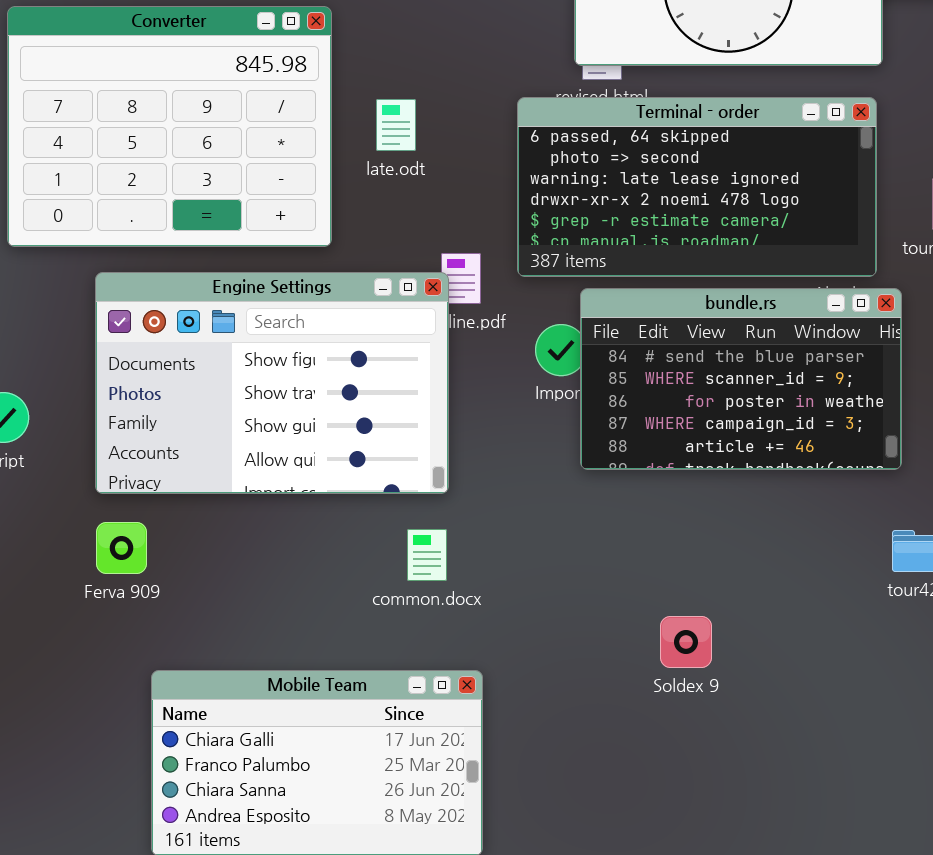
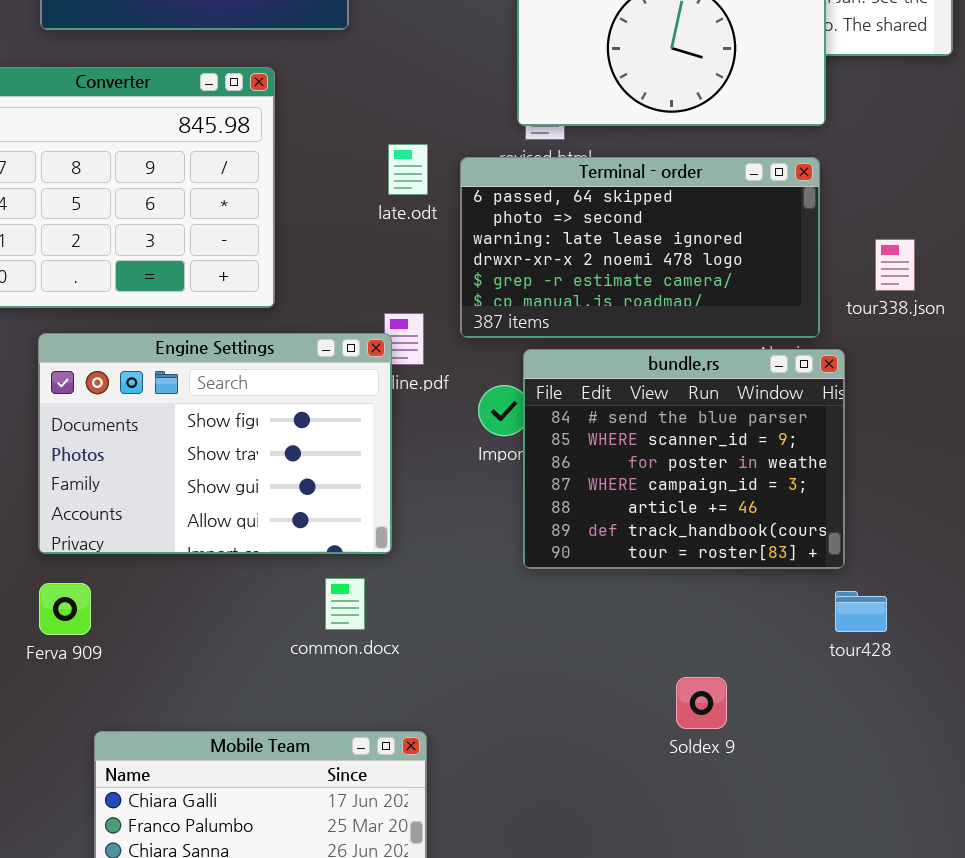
late.odt: [376,99,416,151] -> [388,144,428,195], moved
bundle.rs: [580,288,902,470] -> [523,349,845,569], resized
common.docx: [407,529,447,581] -> [325,578,365,630], moved
Soldex 9: [660,616,712,668] -> [676,677,727,729], moved

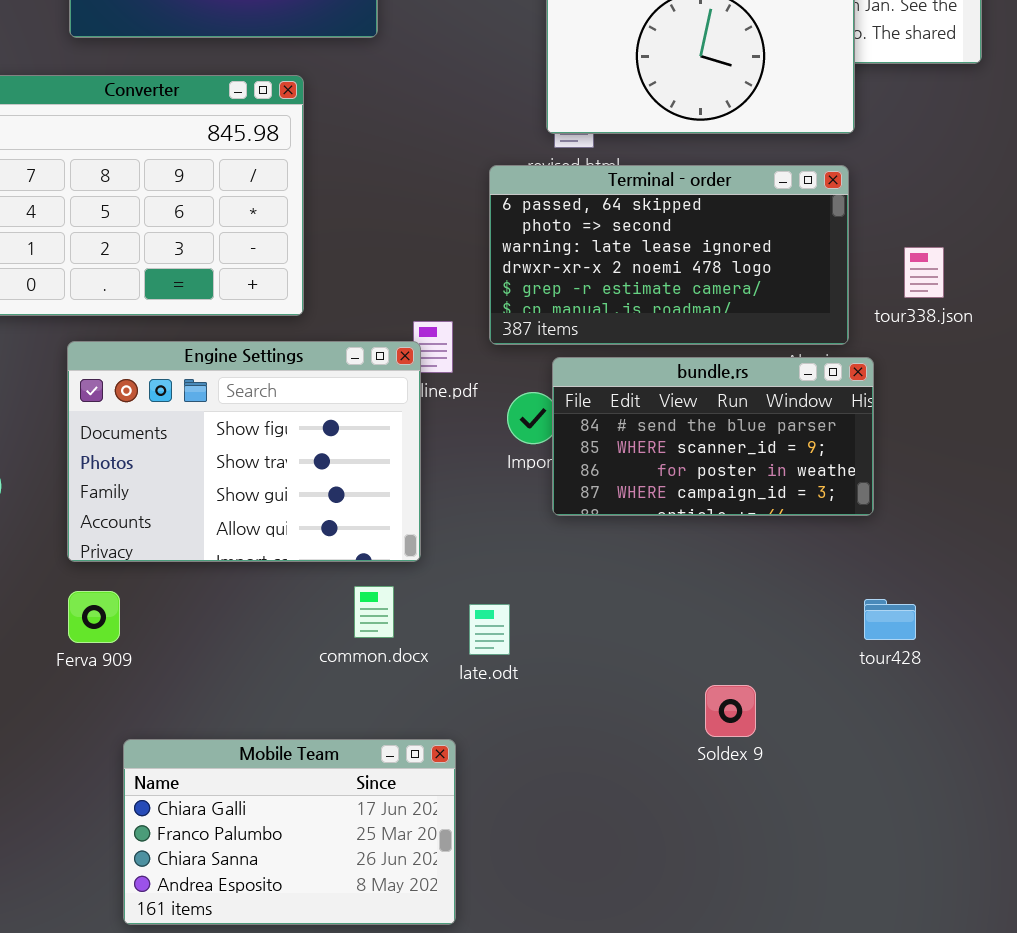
late.odt: [388,144,428,195] -> [469,604,510,655], moved
bundle.rs: [523,349,845,569] -> [552,357,874,516], resized

